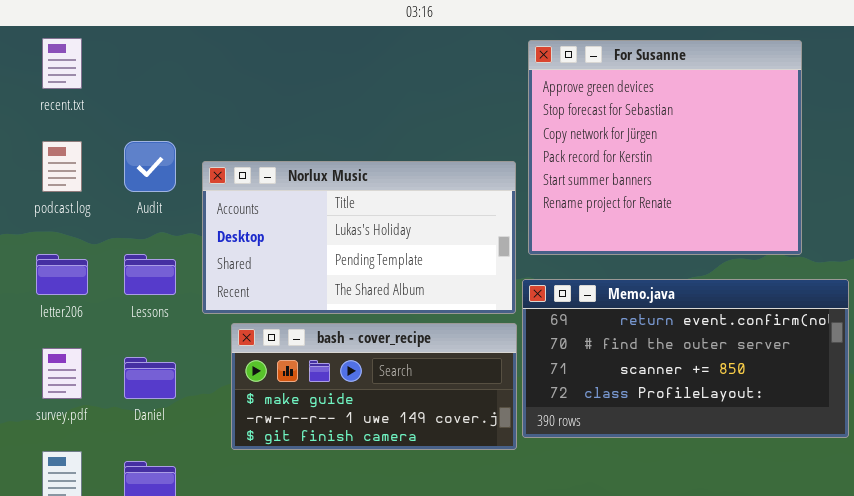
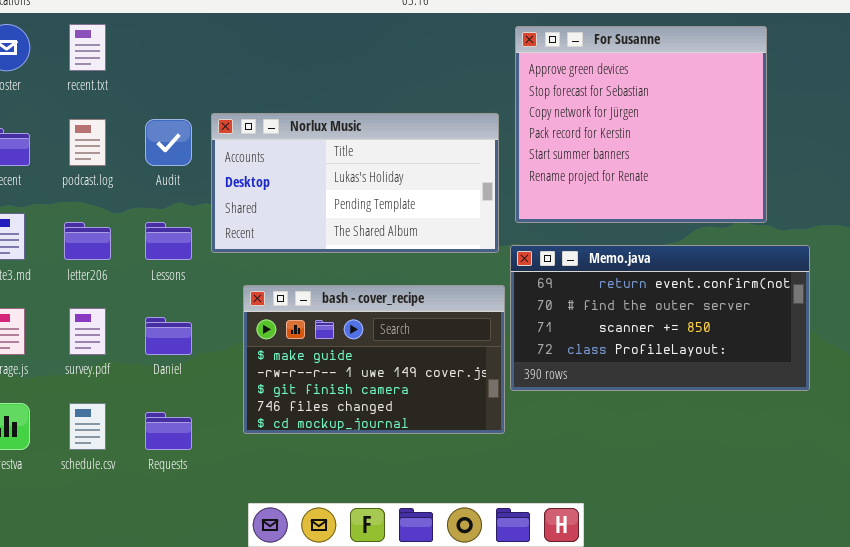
Norlux Music: [202,161,516,314] -> [211,113,499,253], moved
bash - cover_recipe: [231,323,517,450] -> [243,285,505,434], resized

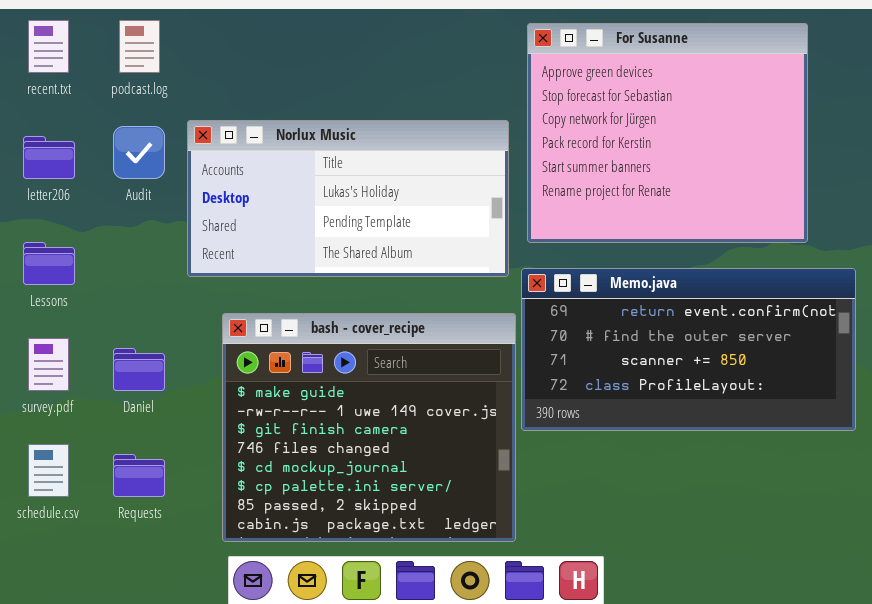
podcast.log: [69,119,106,166] -> [119,20,160,73], moved
letter206: [64,222,111,260] -> [23,136,75,179], moved
Lessons: [145,222,192,260] -> [23,242,75,285], moved
bash - cover_recipe: [243,285,505,434] -> [222,313,516,542], resized

